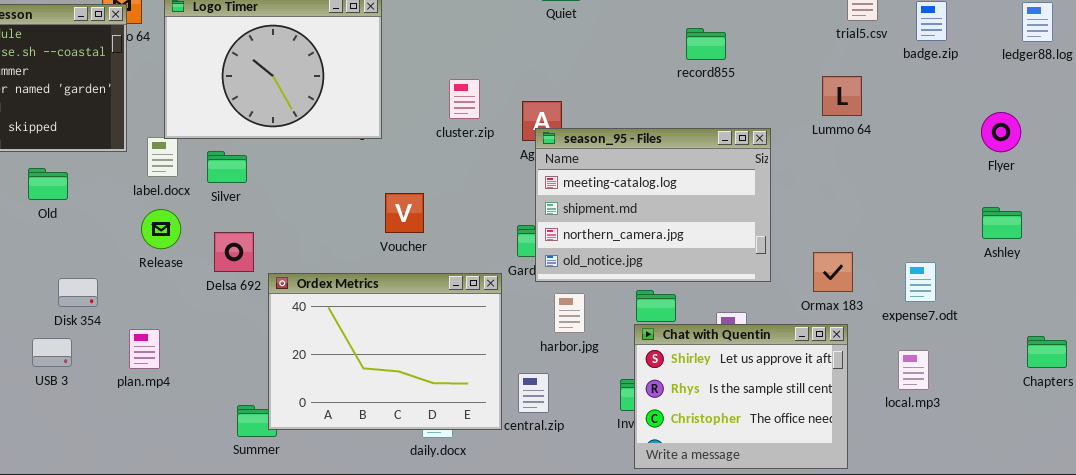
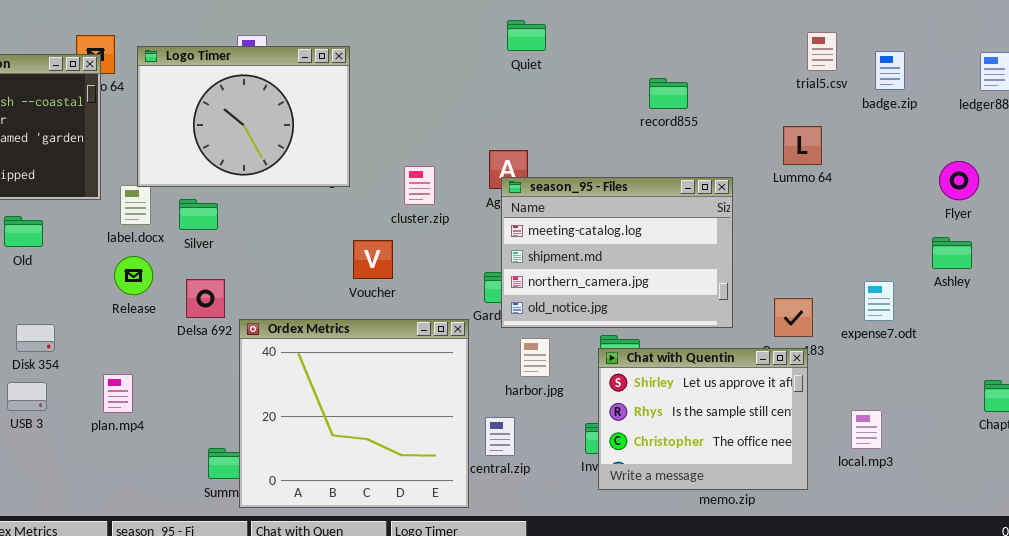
cluster.zip: [449,79,480,119] -> [404,166,435,205], moved
Ashley: [982,207,1022,239] -> [932,237,972,269], moved
expense7.odt: [905,262,936,302] -> [864,281,894,321], moved
Ordex Metrics: [268,273,502,430] -> [239,319,469,508], resized
Disk 354: [58,278,98,307] -> [16,324,55,352], moved
Chat with Quentin: [634,324,848,469] -> [598,348,808,490], moved
local.mp3: [898,350,929,390] -> [851,410,882,449], moved

